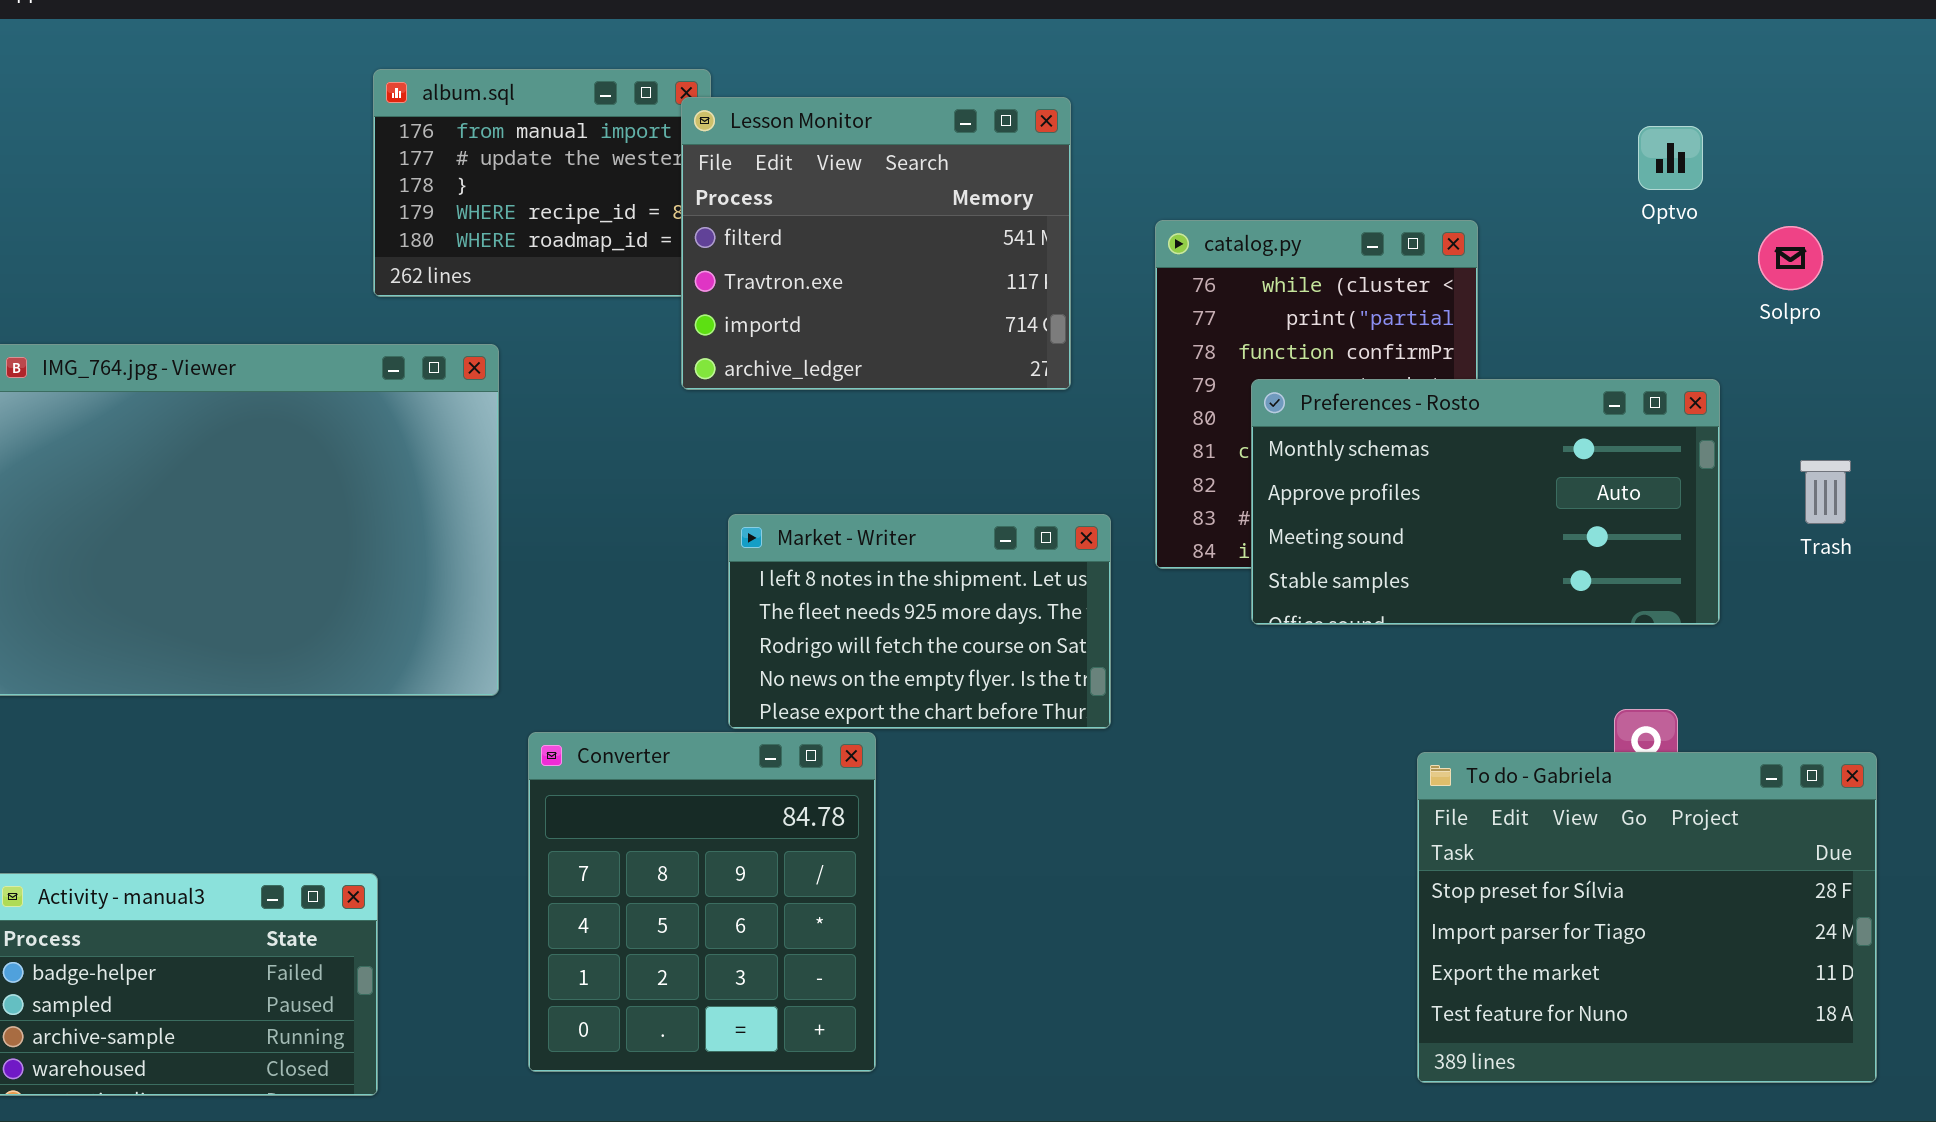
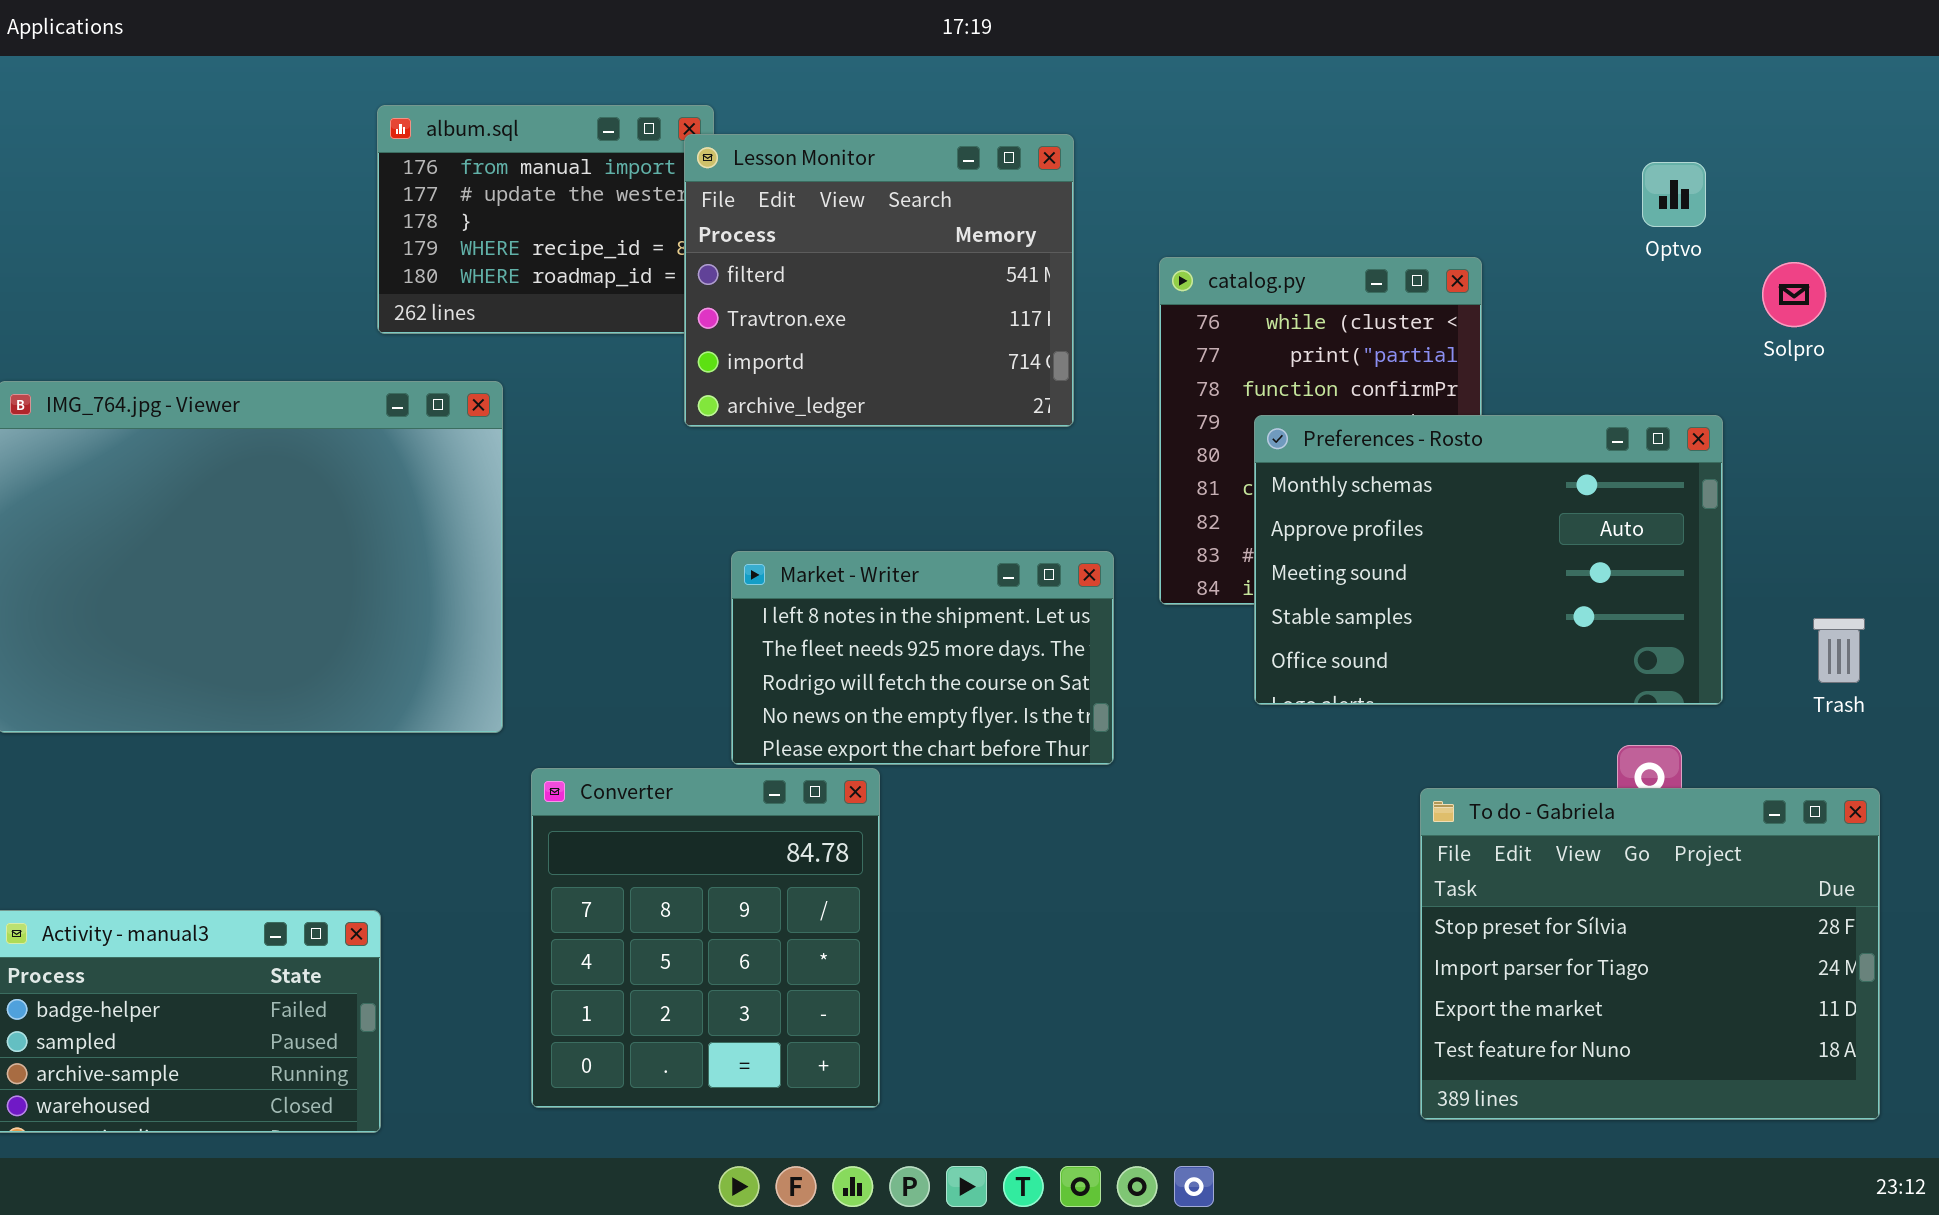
Preferences - Rosto: [1251,379,1720,625] -> [1254,415,1723,705], resized
Trash: [1800,460,1851,524] -> [1813,618,1865,683], moved

